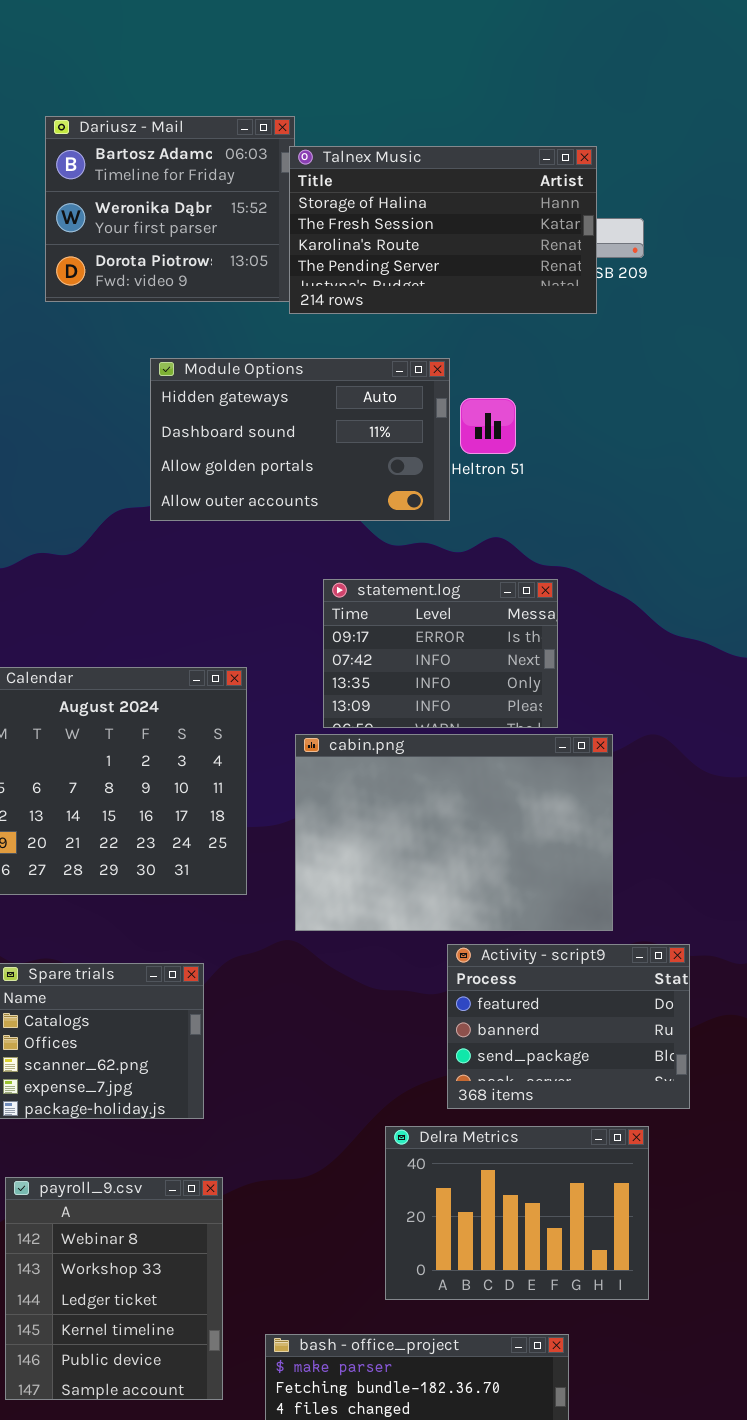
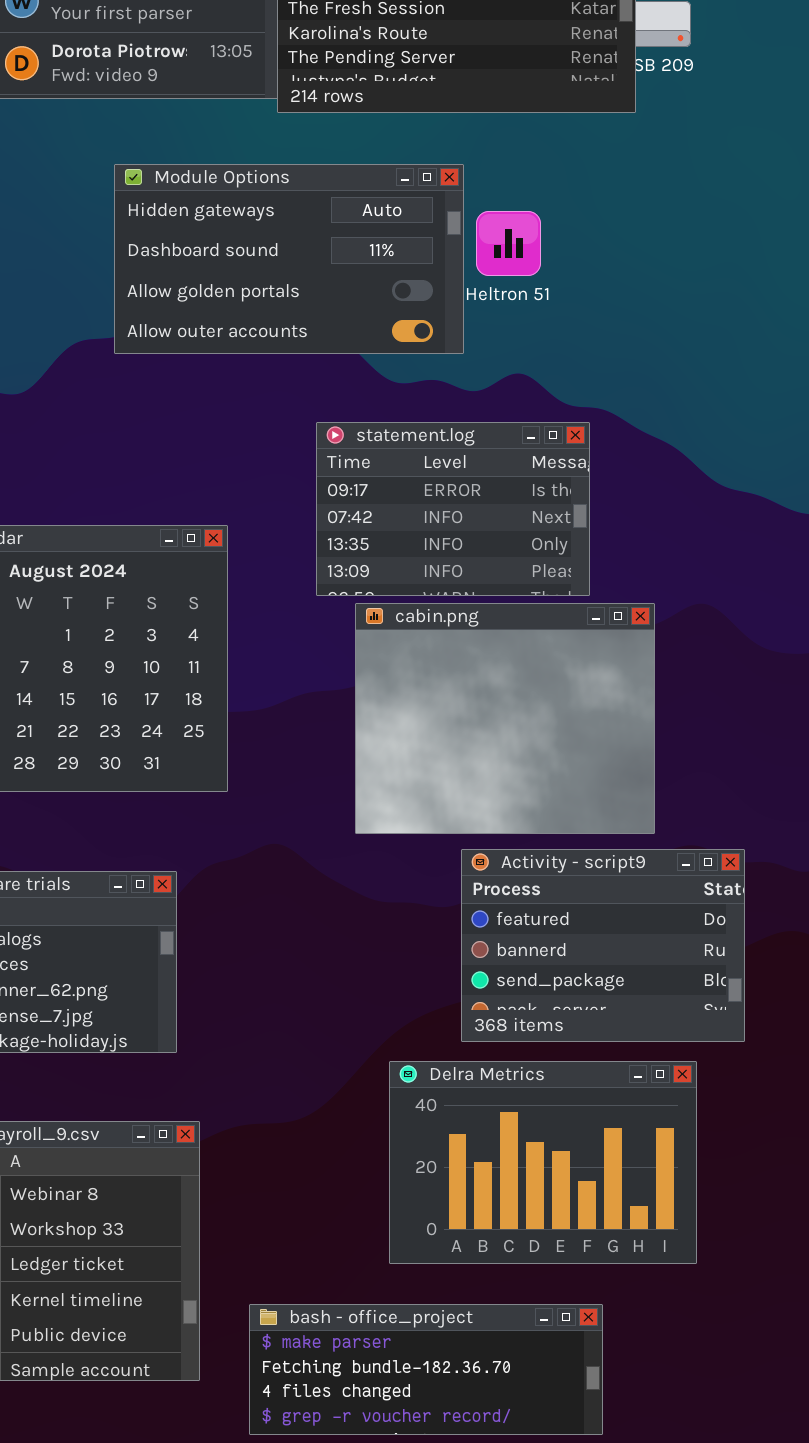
cabin.png: [295,734,613,931] -> [355,603,655,834], resized

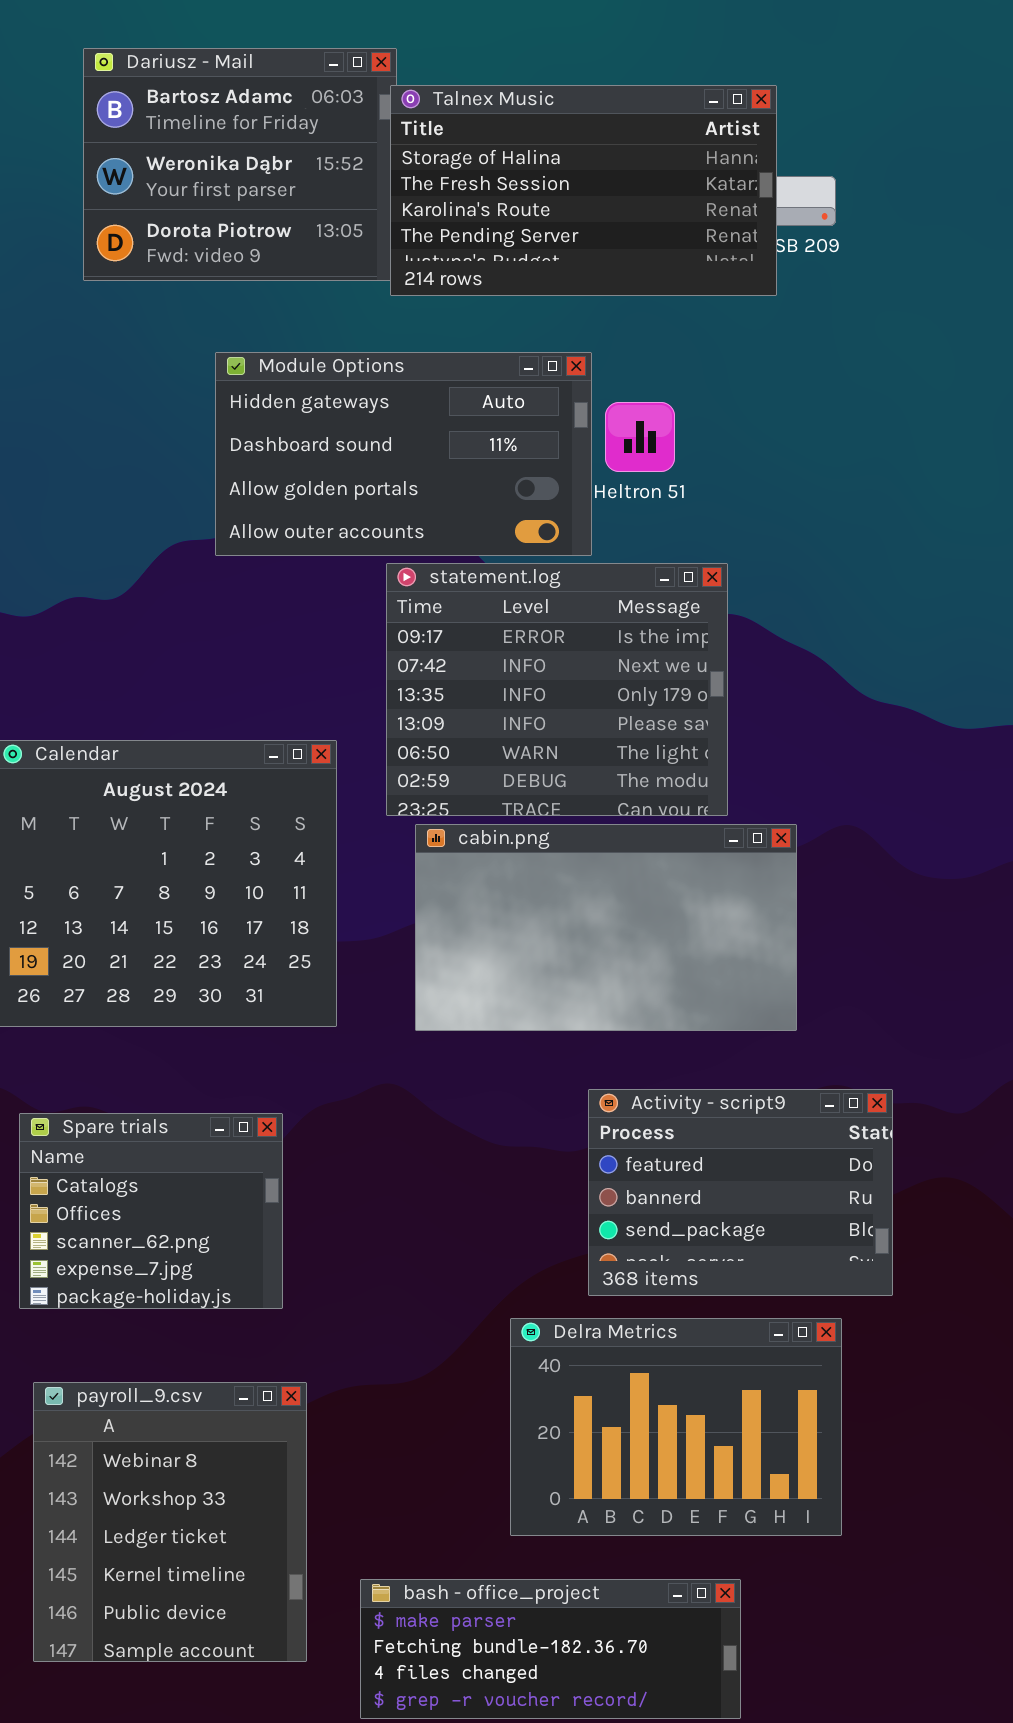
statement.log: [316,422,590,596] -> [386,563,728,816], resized
cabin.png: [355,603,655,834] -> [415,824,797,1031], resized

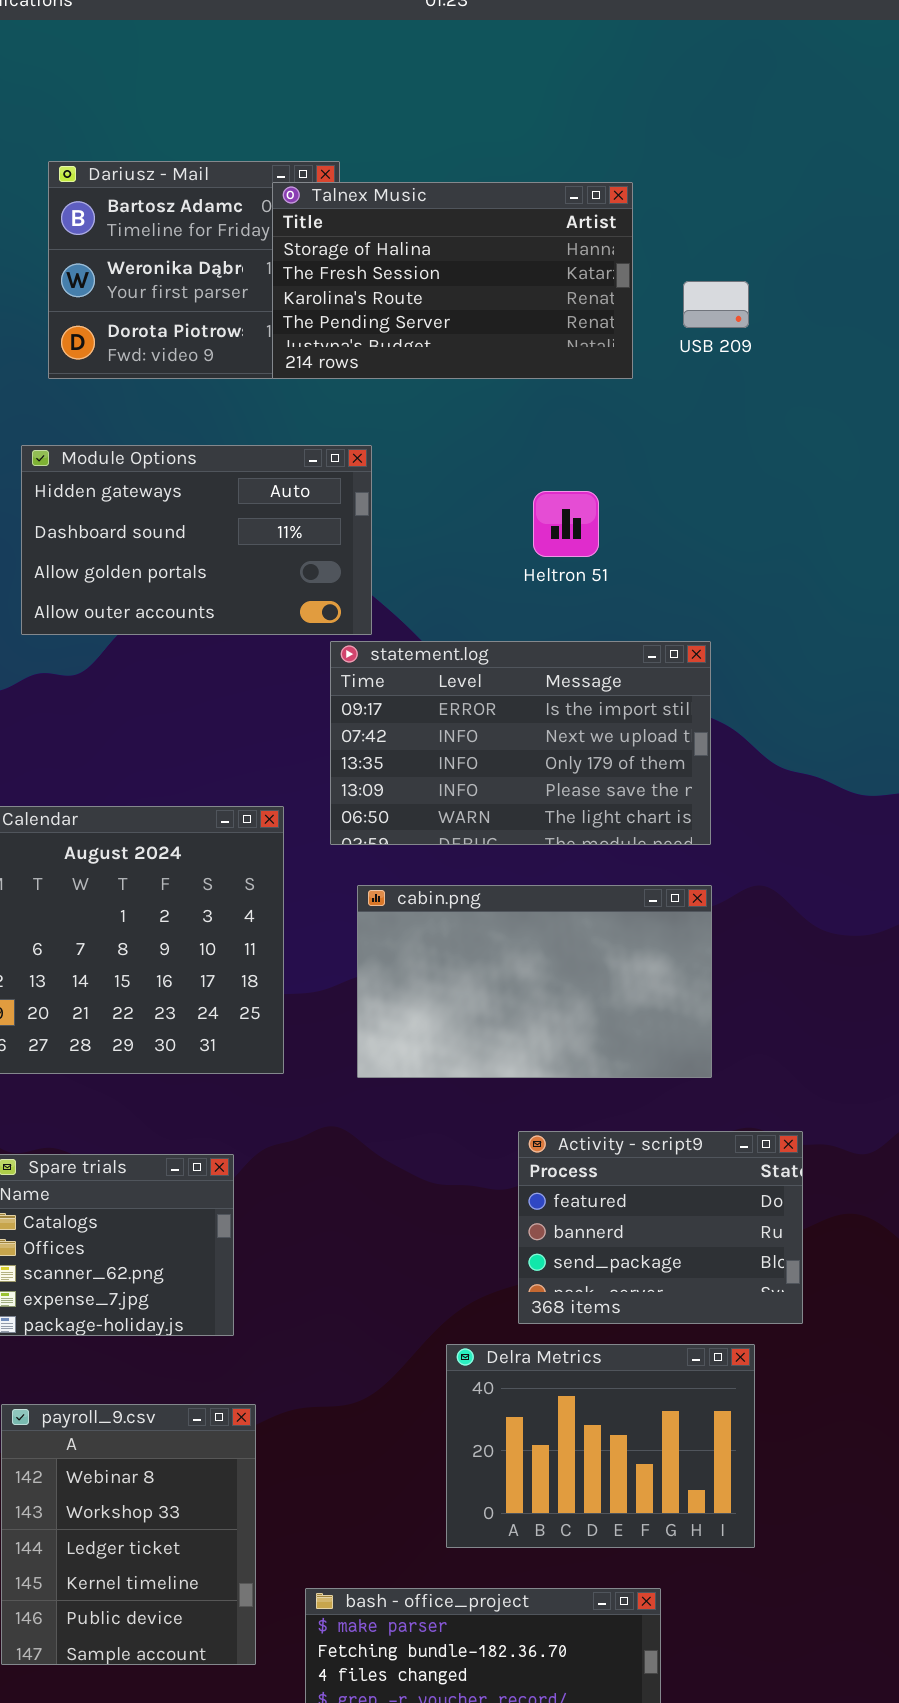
Talnex Music: [390,85,777,296] -> [272,182,633,379], moved
Module Options: [215,352,592,556] -> [21,445,372,635], moved
statement.log: [386,563,728,816] -> [330,641,711,845], resized

